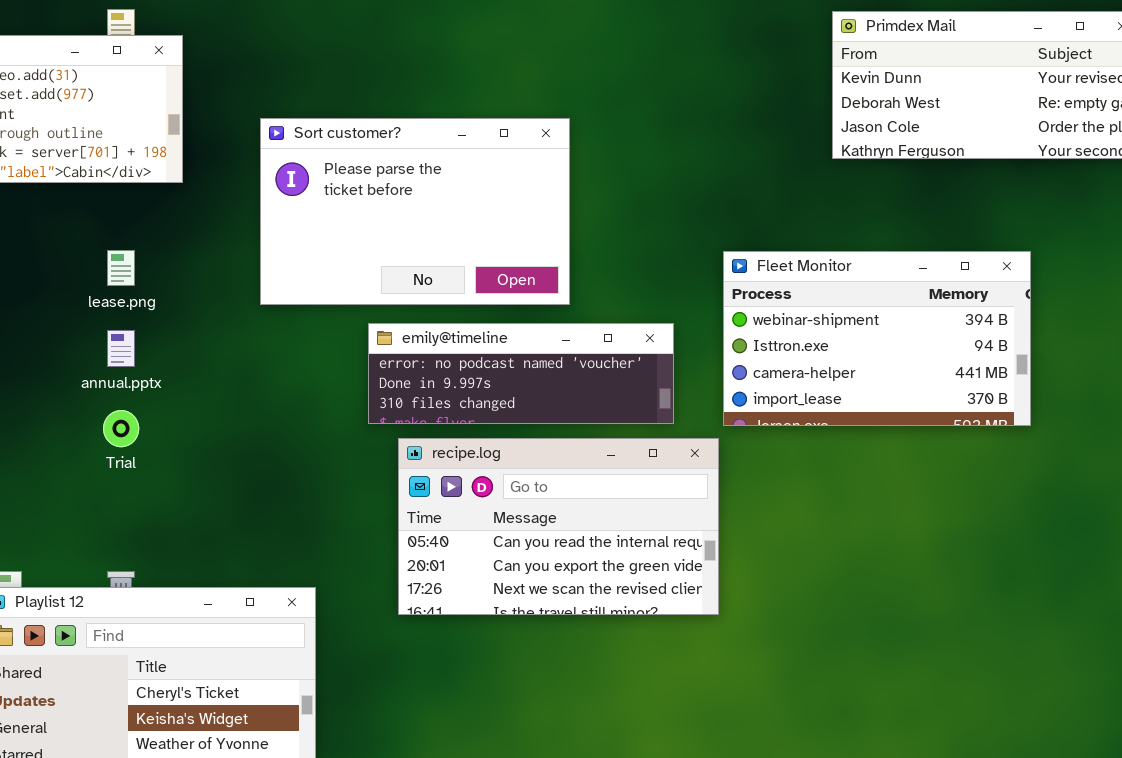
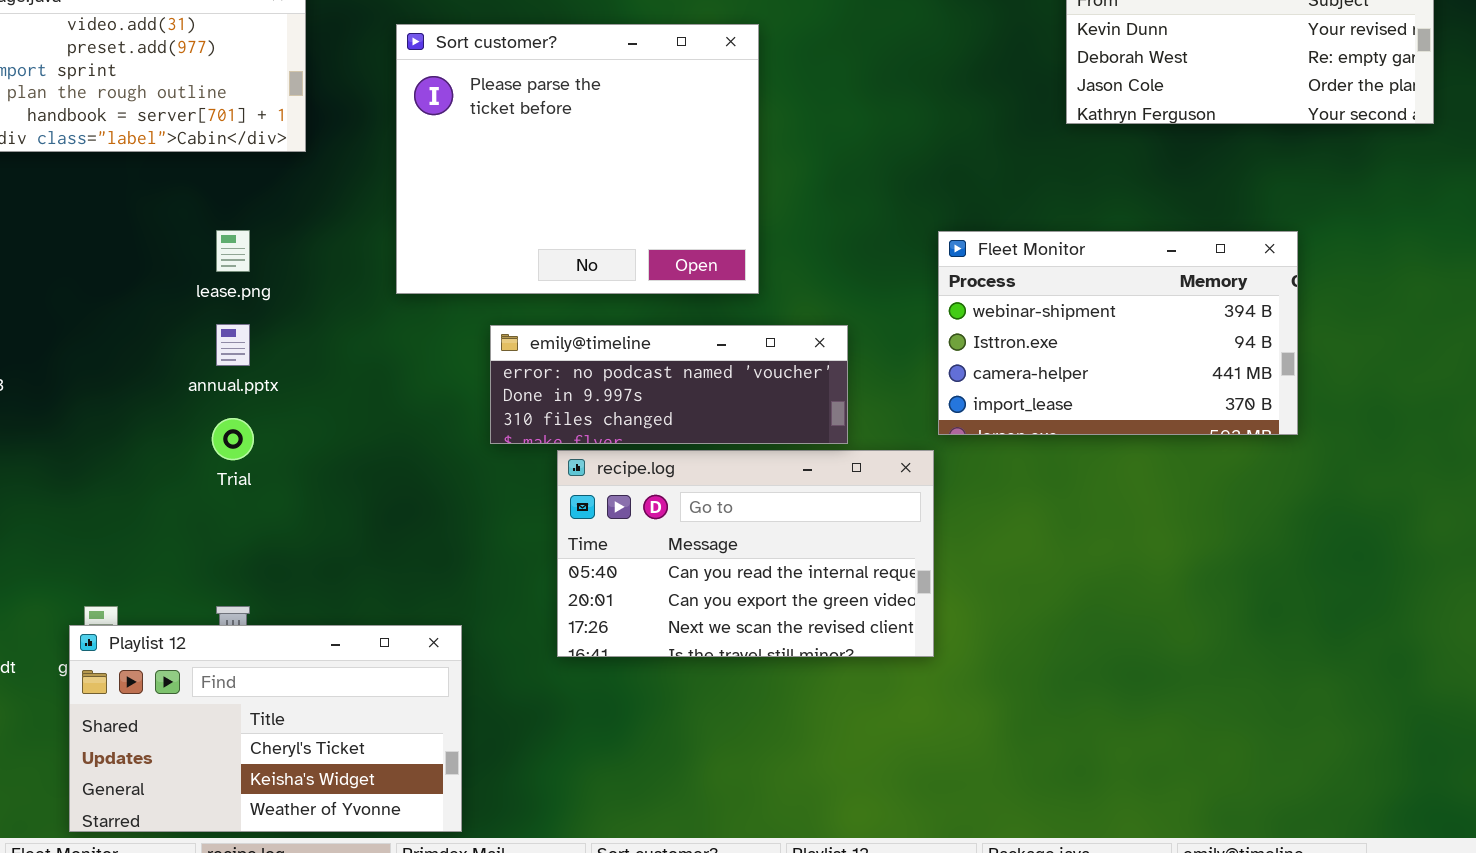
Sort customer?: [260,118,570,305] -> [396,24,759,294], resized
emily@timeline: [368,323,674,424] -> [490,325,848,444], moved

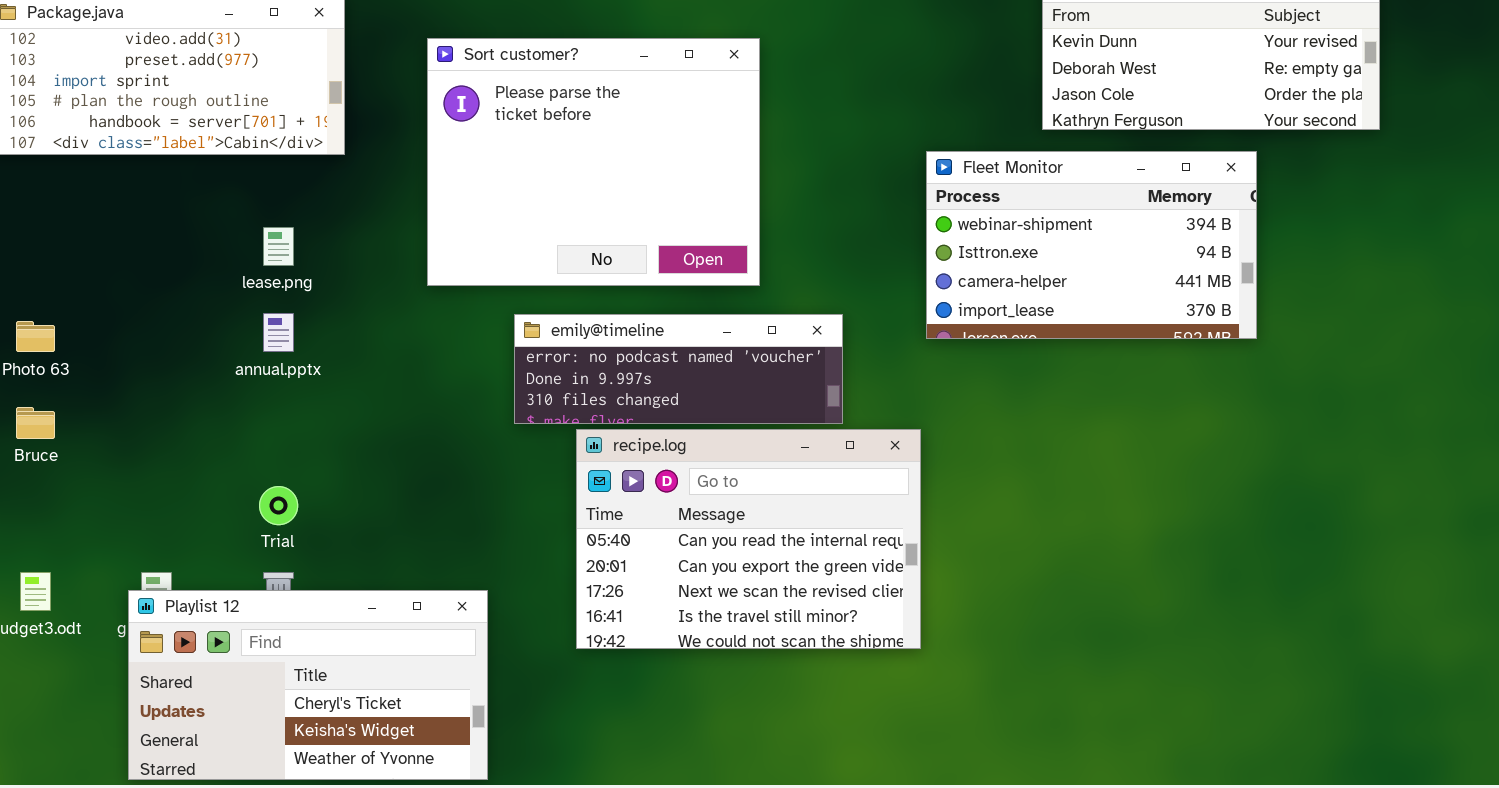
Fleet Monitor: [938,231,1298,435] -> [926,151,1257,339], moved
Trial: [212,418,254,460] -> [259,486,298,525], moved
recipe.log: [557,450,934,657] -> [576,429,921,649], resized

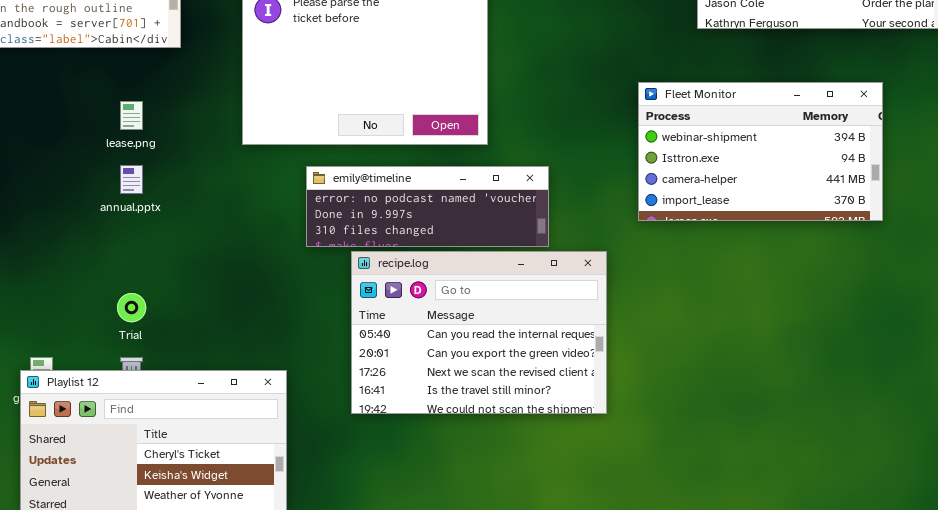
Fleet Monitor: [926,151,1257,339] -> [638,82,883,221], moved

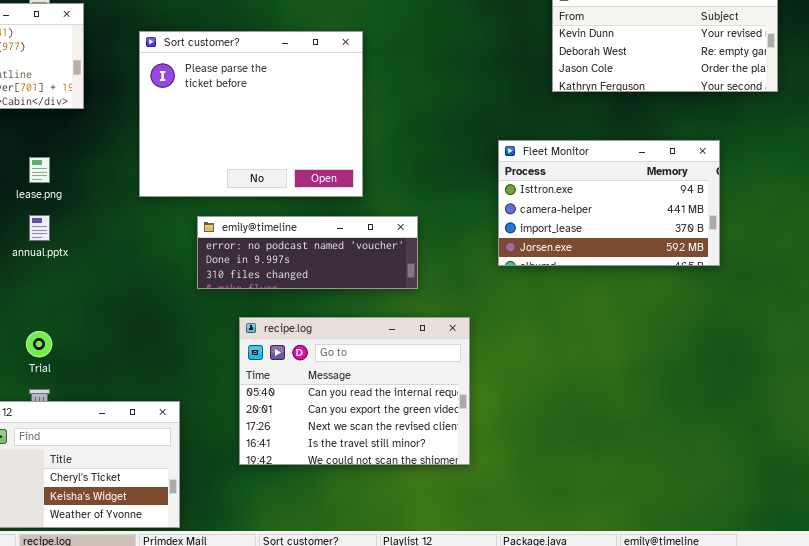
Fleet Monitor: [638,82,883,221] -> [498,140,720,266], scrolled down 1 row
recipe.log: [351,251,607,414] -> [239,317,470,465], moved

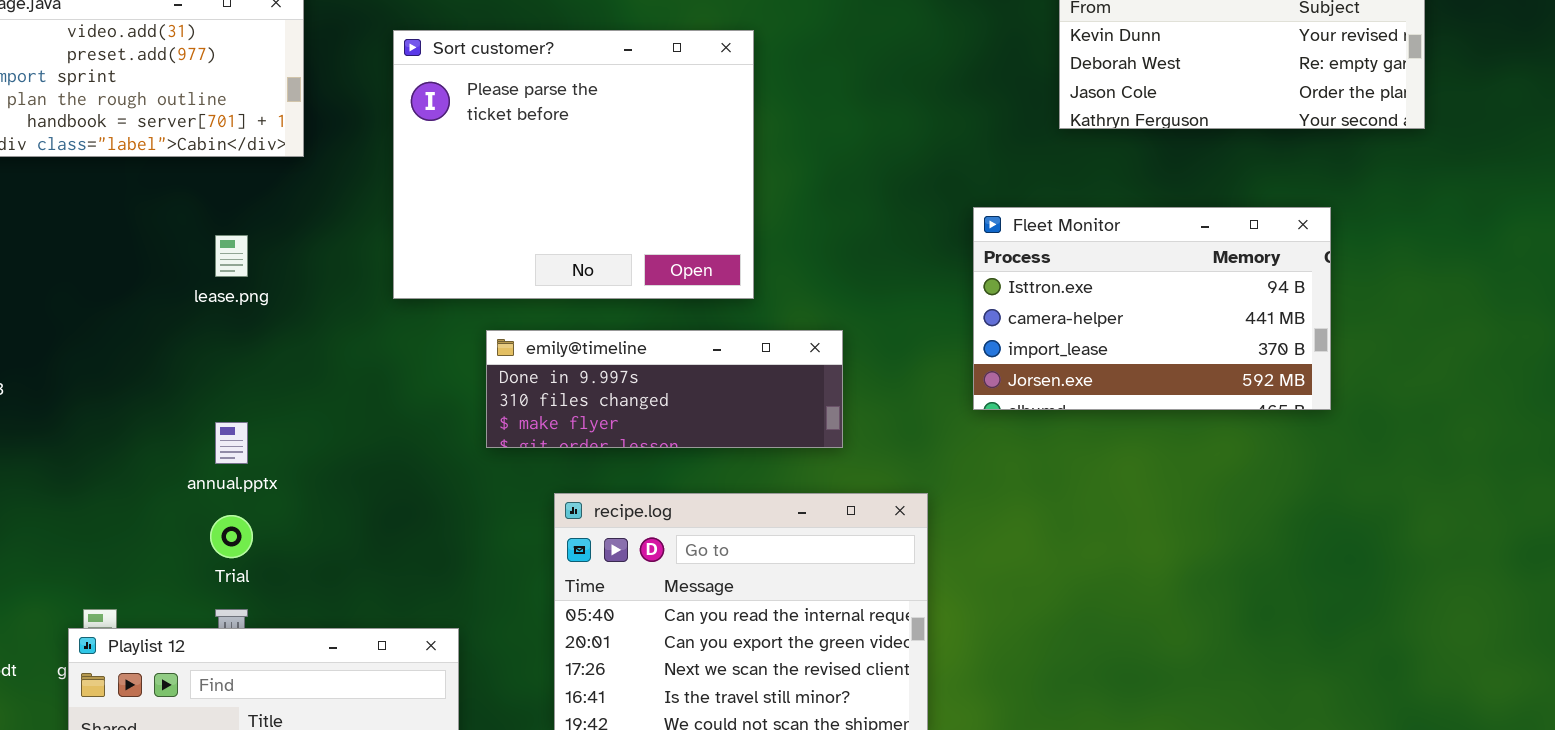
annual.pptx: [29,215,50,241] -> [215,422,248,464], moved
emily@timeline: [197,216,418,289] -> [486,330,843,448], scrolled down 1 row

